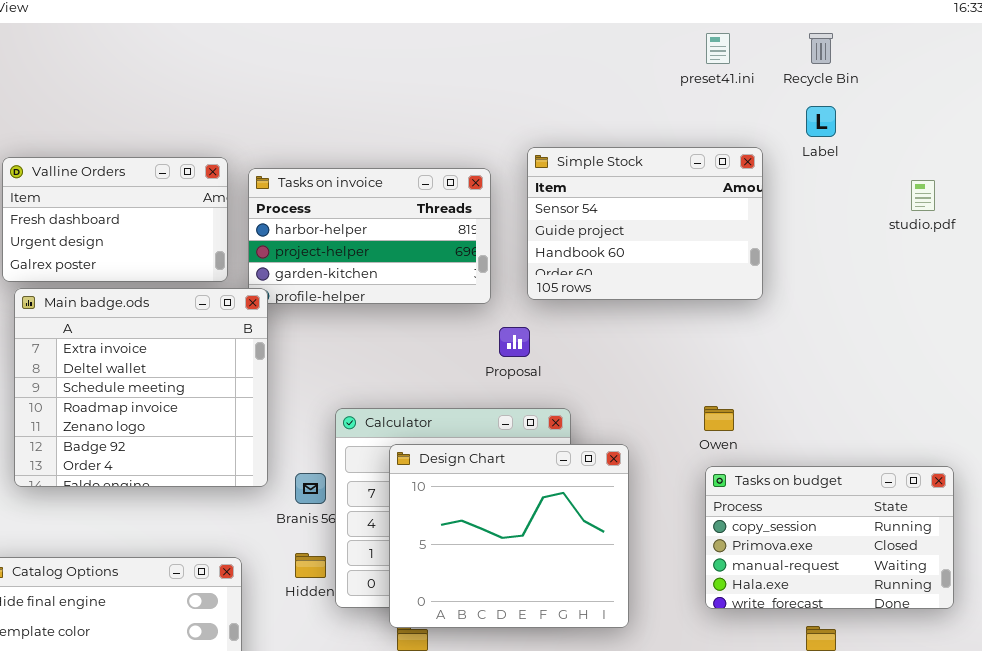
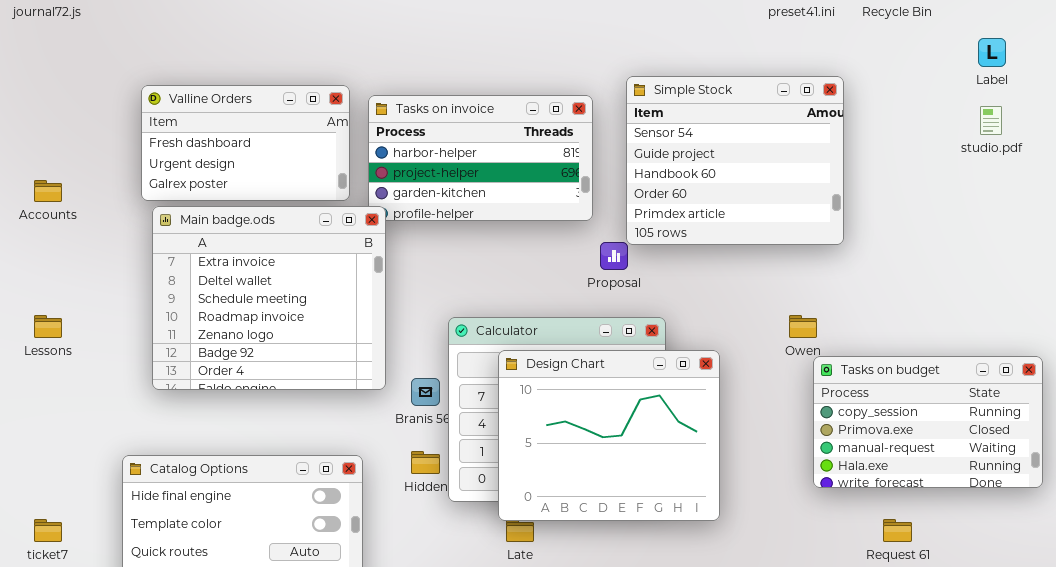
Label: [806,106,836,137] -> [978,38,1006,67], moved
Simple Stock: [527,147,763,300] -> [626,76,844,245], resized
Tasks on budget: [705,466,954,609] -> [813,356,1043,488], moved

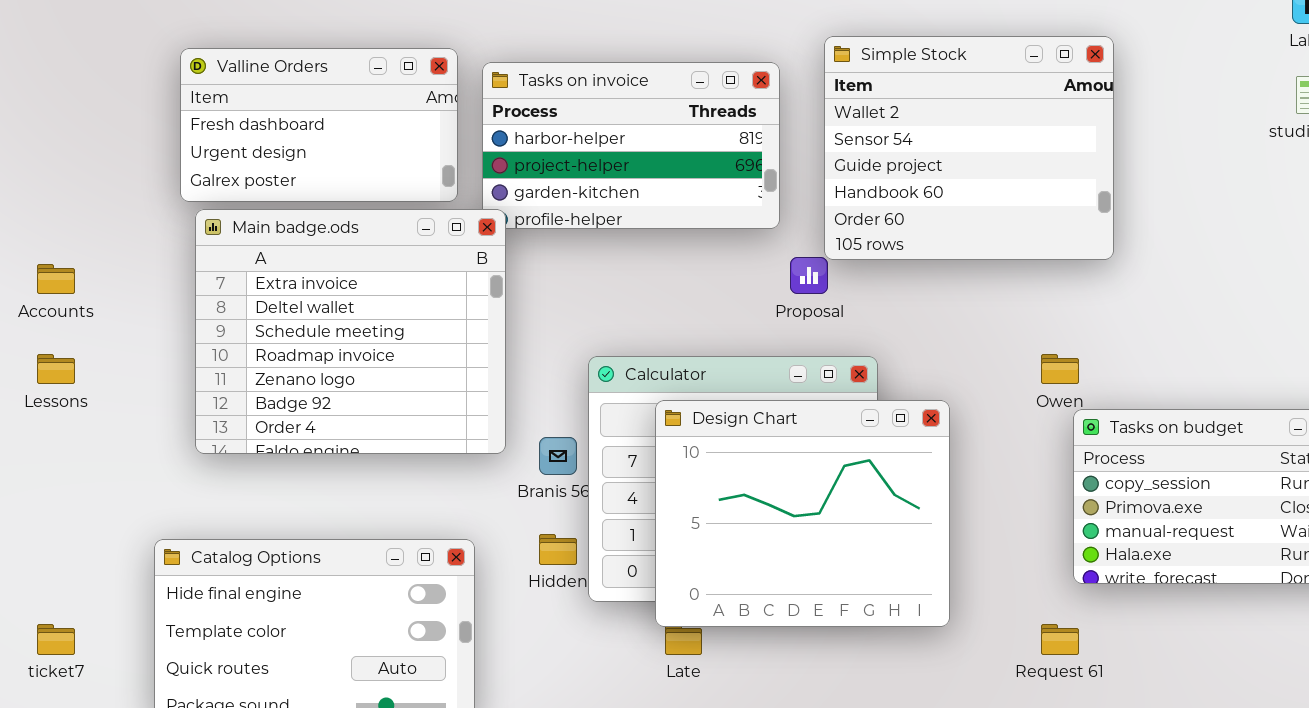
Simple Stock: [626,76,844,245] -> [824,36,1114,260], scrolled up 1 row
Accounts: [34,180,62,202] -> [37,264,75,294], moved
Request 61: [883,519,912,542] -> [1041,624,1079,655], moved

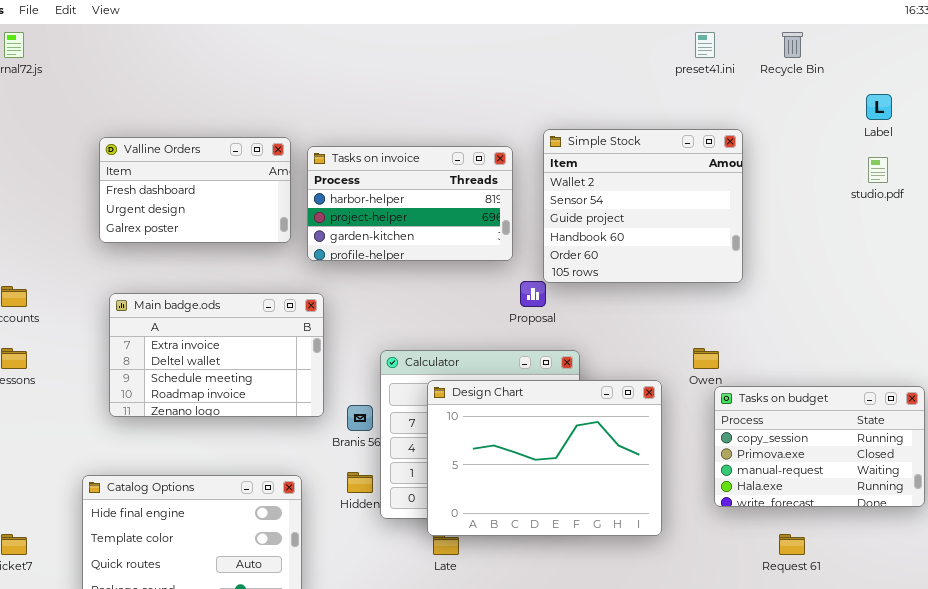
Main badge.ods: [195,209,506,454] -> [109,293,324,417], resized
Design Chart: [655,400,950,627] -> [427,380,662,536], resized
Request 61: [1041,624,1079,655] -> [779,534,805,555], moved

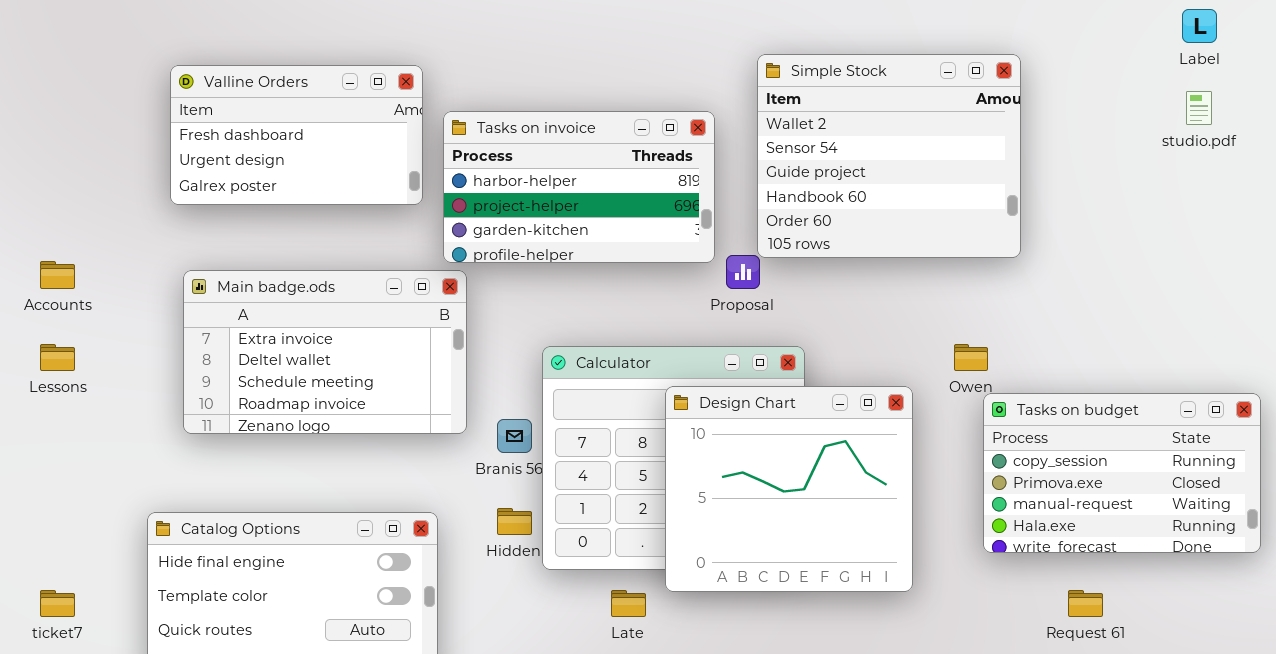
Tasks on invoice: [307,146,513,261] -> [443,111,715,263], moved
Design Chart: [427,380,662,536] -> [665,386,913,592], resized

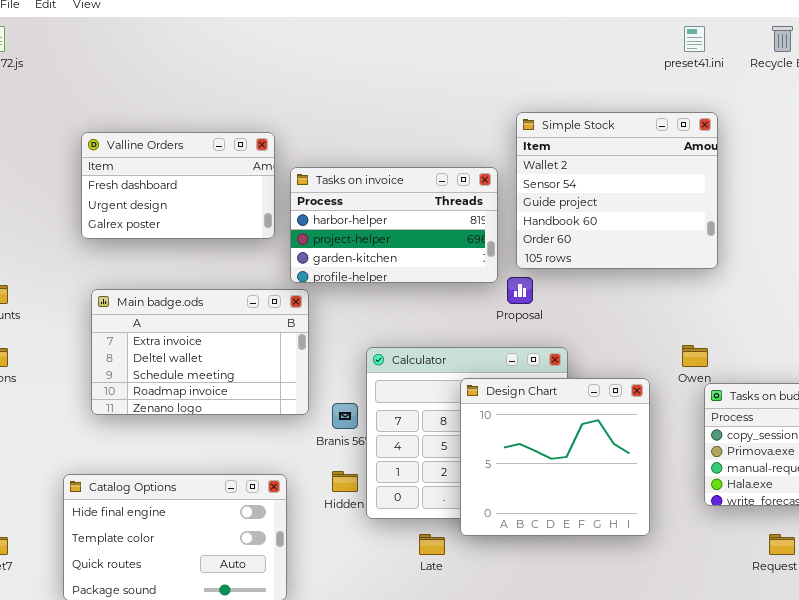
Simple Stock: [757,54,1021,258] -> [516,112,718,269], moved

